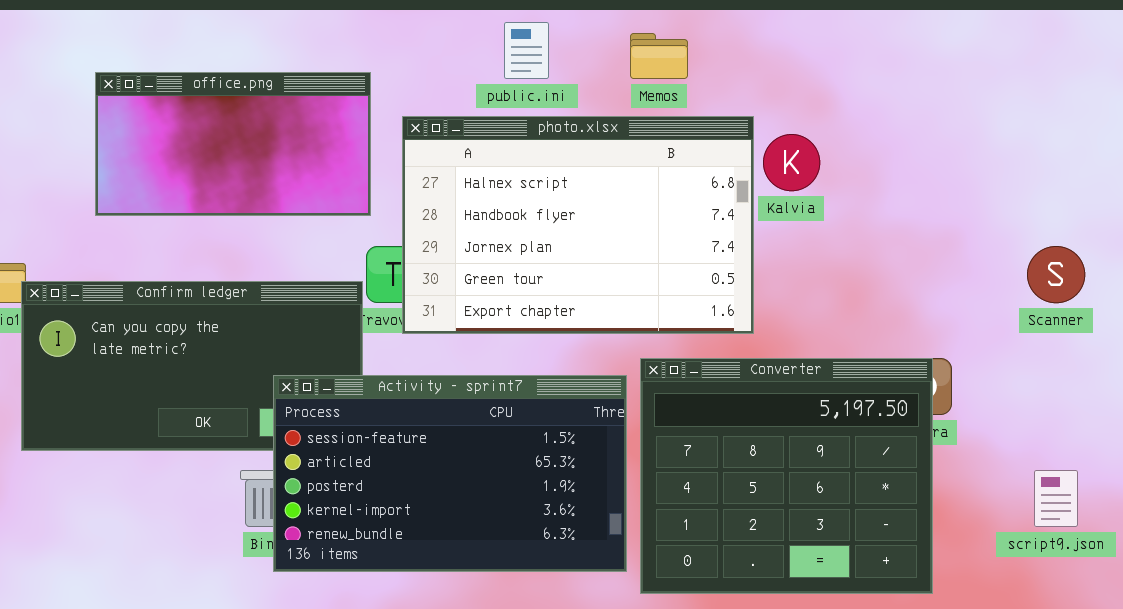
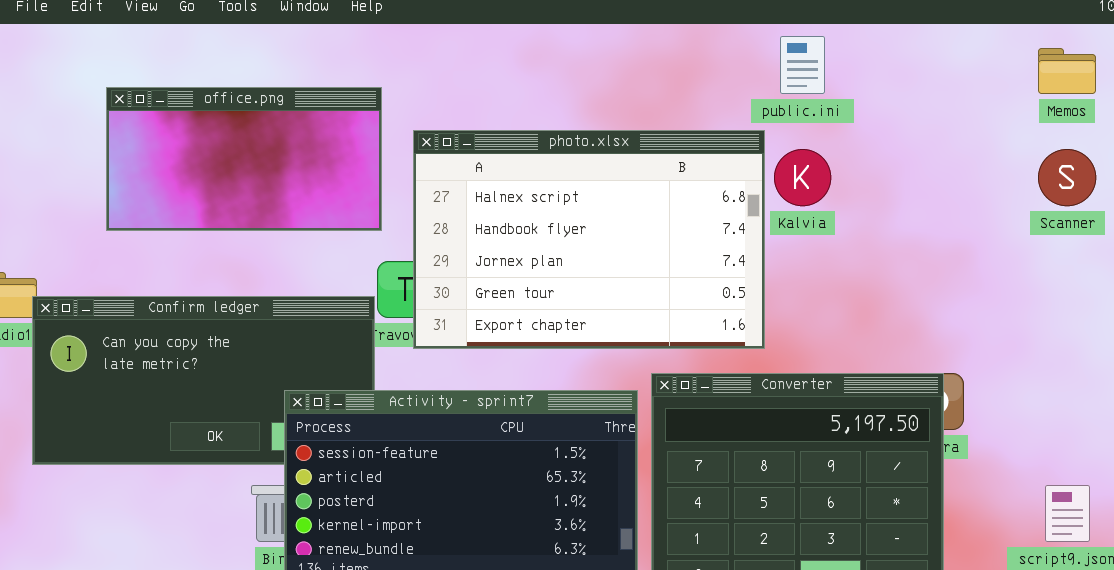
public.ini: [504,22,549,79] -> [780,36,825,94], moved
Memos: [630,33,688,79] -> [1038,48,1096,94], moved
Scanner: [1027,246,1085,303] -> [1038,149,1096,206], moved

